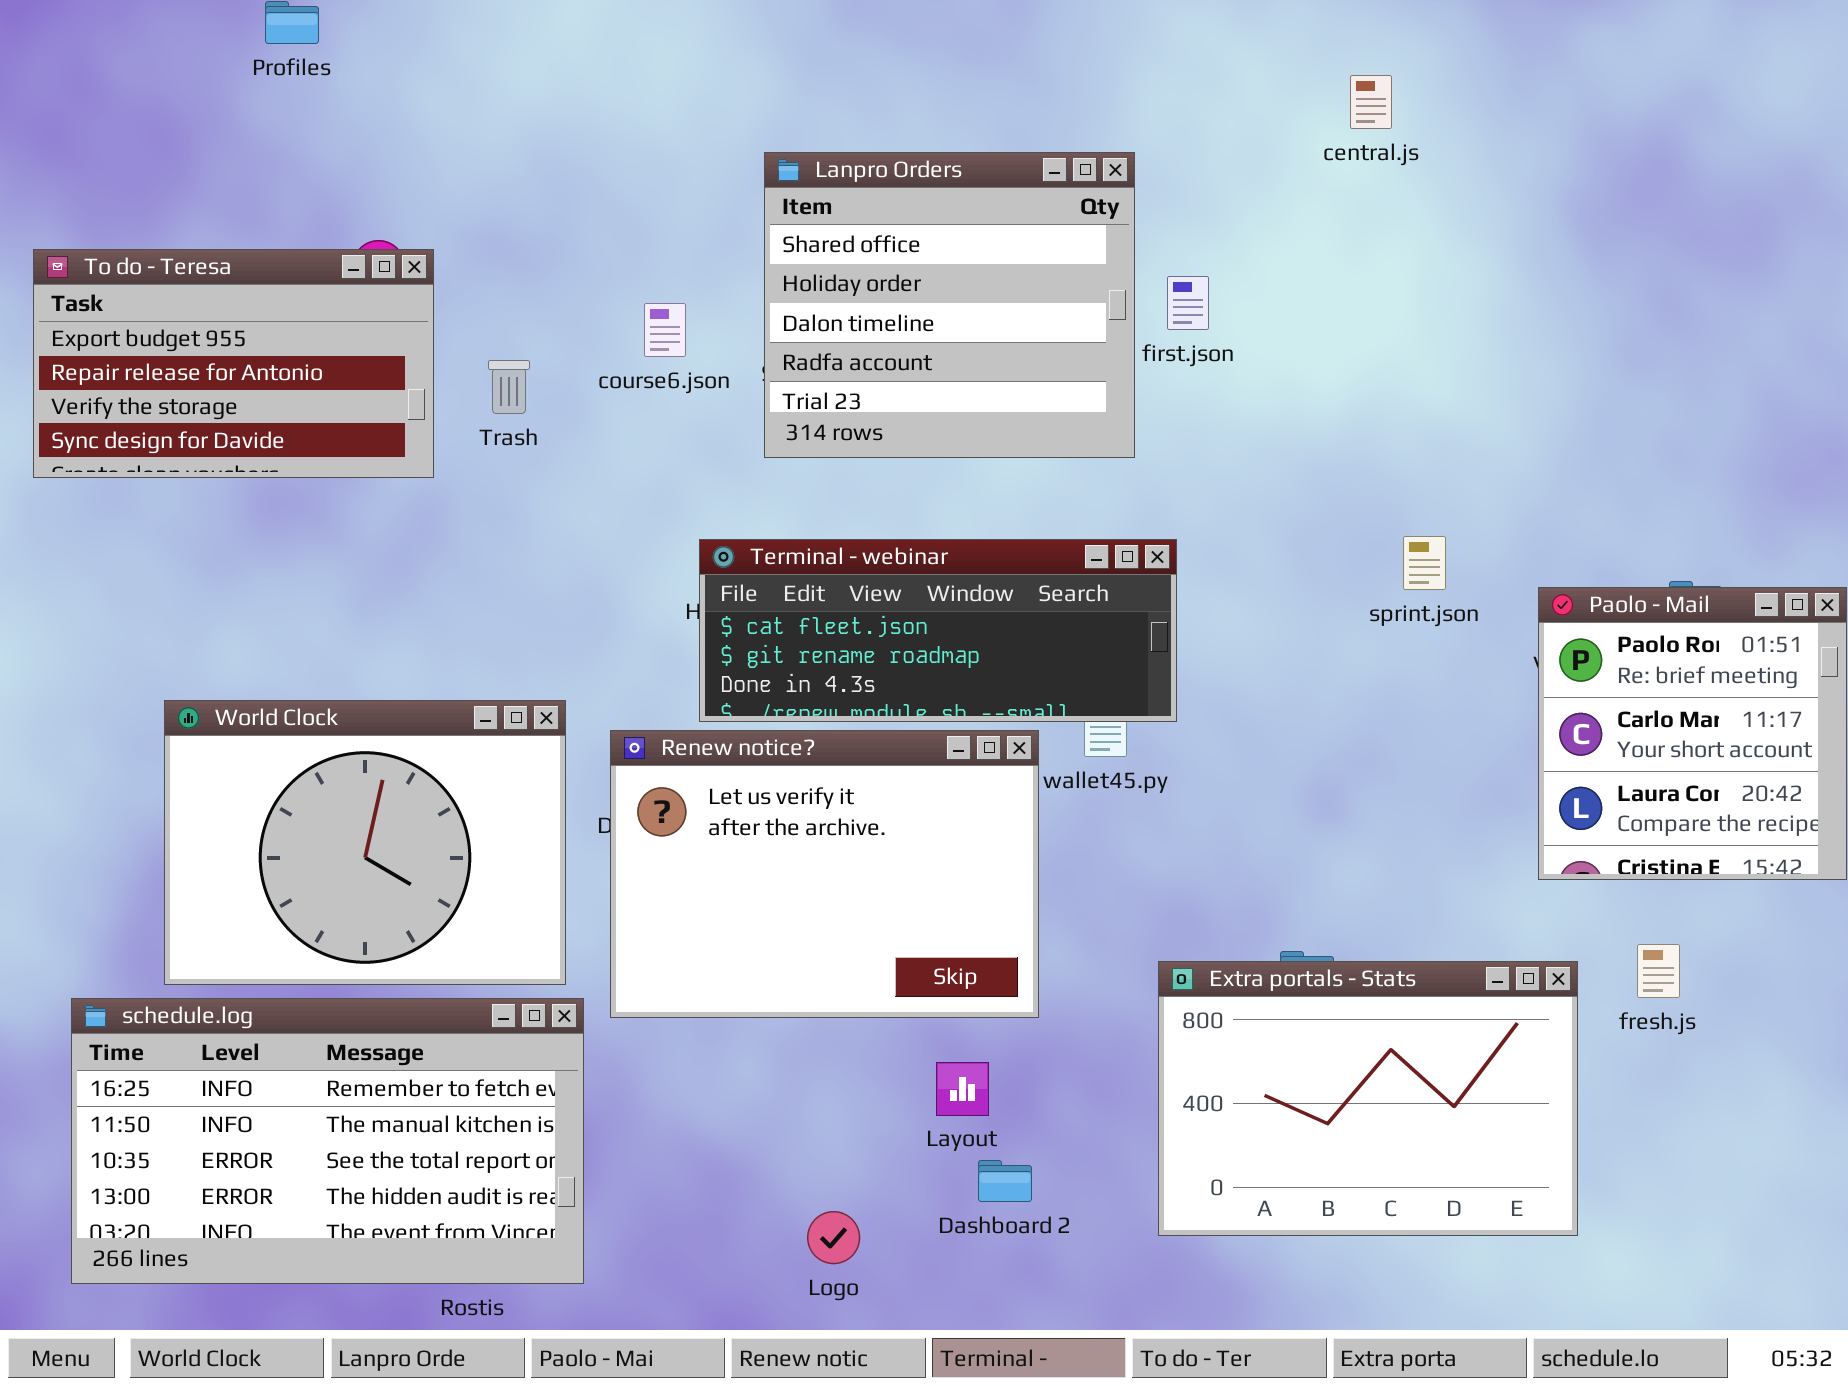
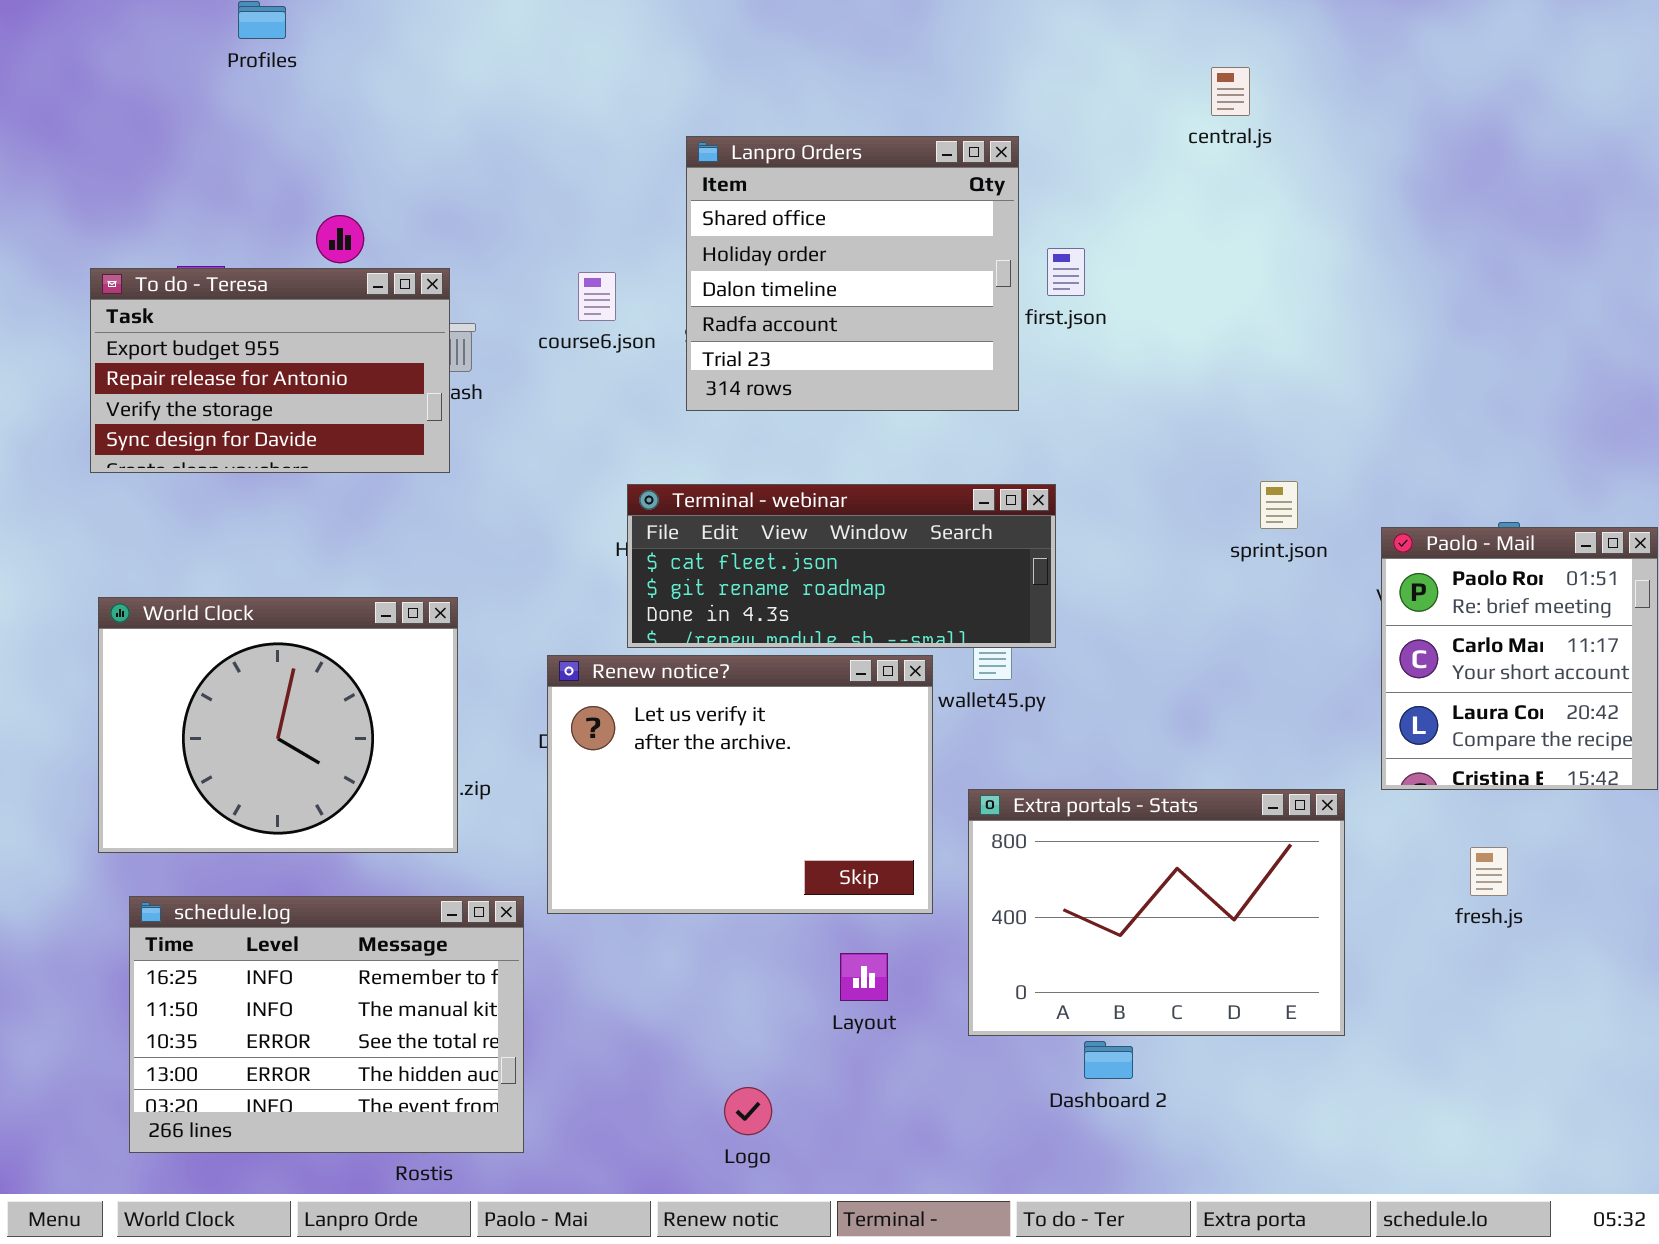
To do - Teresa: [33,249,434,478] -> [90,268,450,473], moved
World Clock: [164,700,566,985] -> [98,597,458,853], moved
Extra portals - Stats: [1158,961,1578,1236] -> [968,789,1345,1036], moved
schedule.log: [71,998,584,1284] -> [129,896,524,1153], resized
Dashboard 2: [978,1160,1032,1202] -> [1084,1041,1133,1079], moved

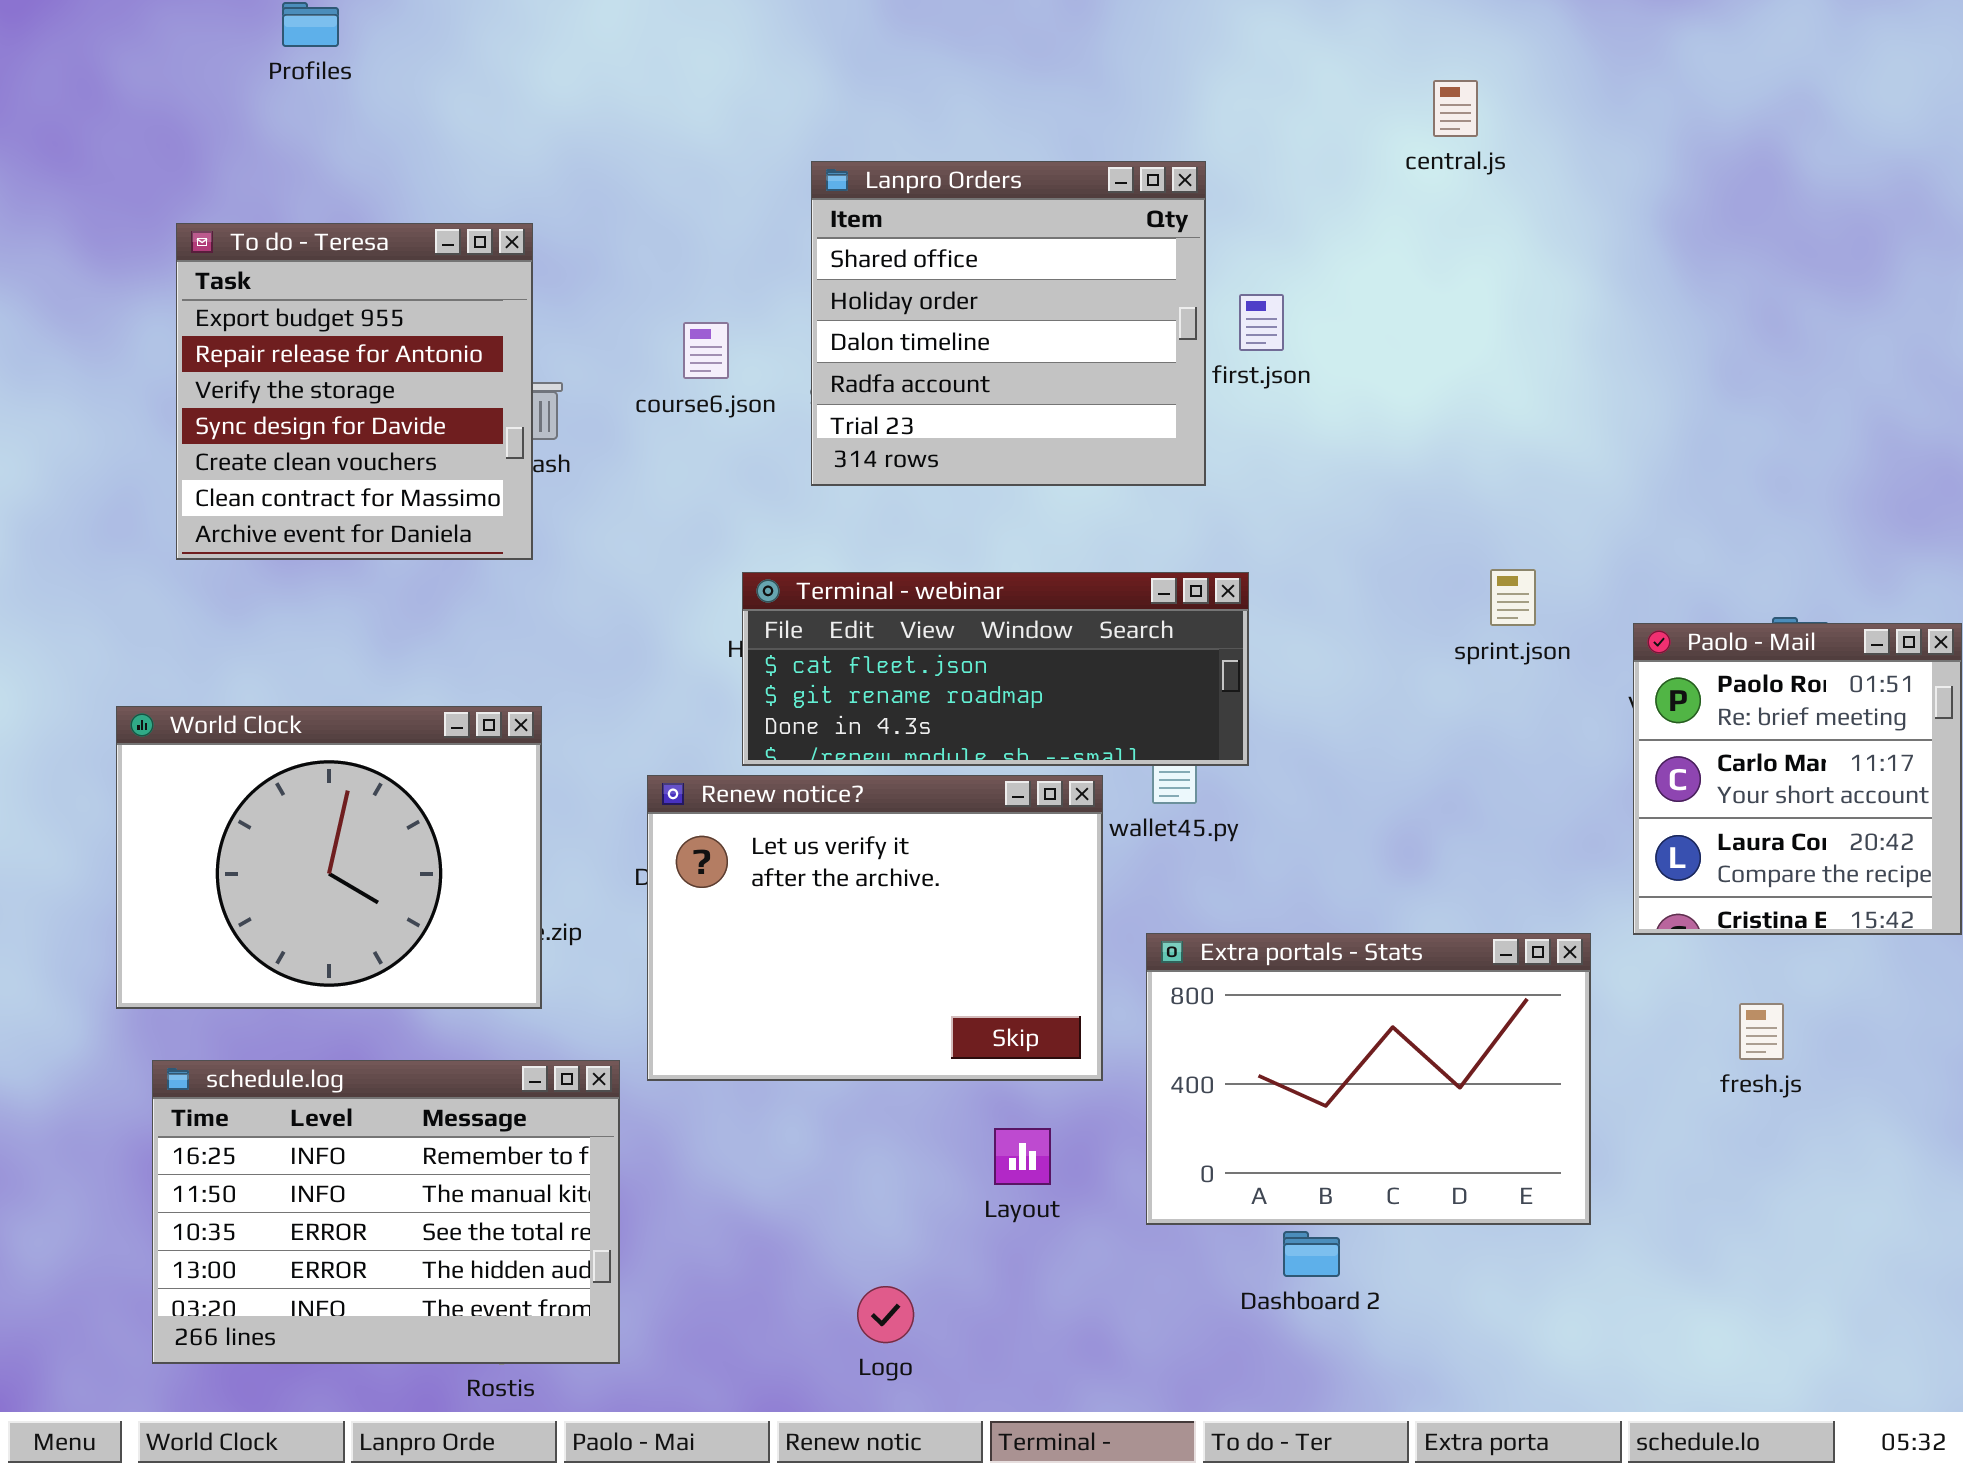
To do - Teresa: [90,268,450,473] -> [176,223,533,560], resized

